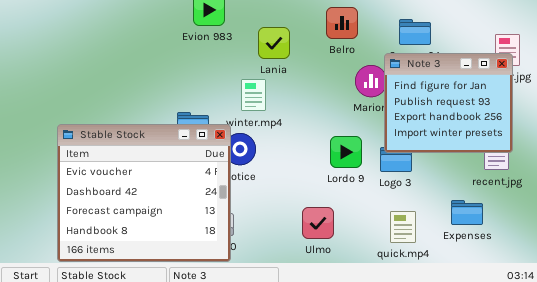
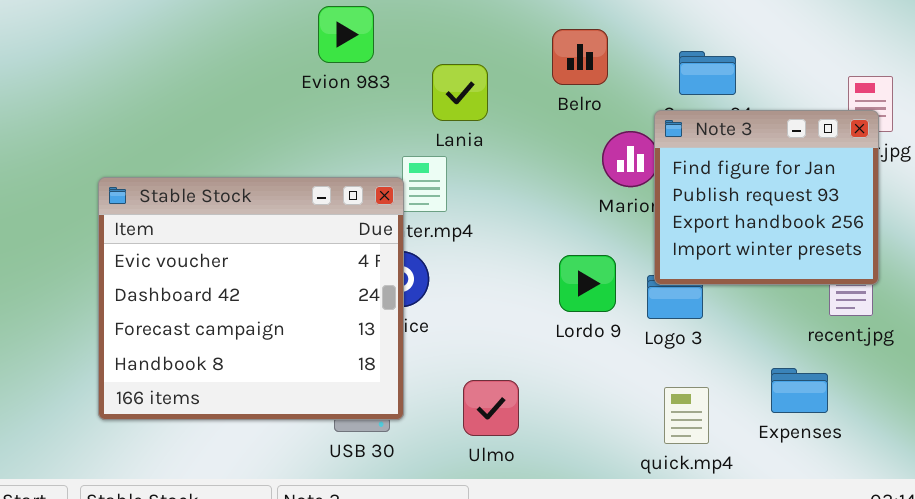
Stable Stock: [57,124,231,262] -> [98,177,404,420], moved
Ulmo: [302,207,334,239] -> [463,380,519,436], moved

